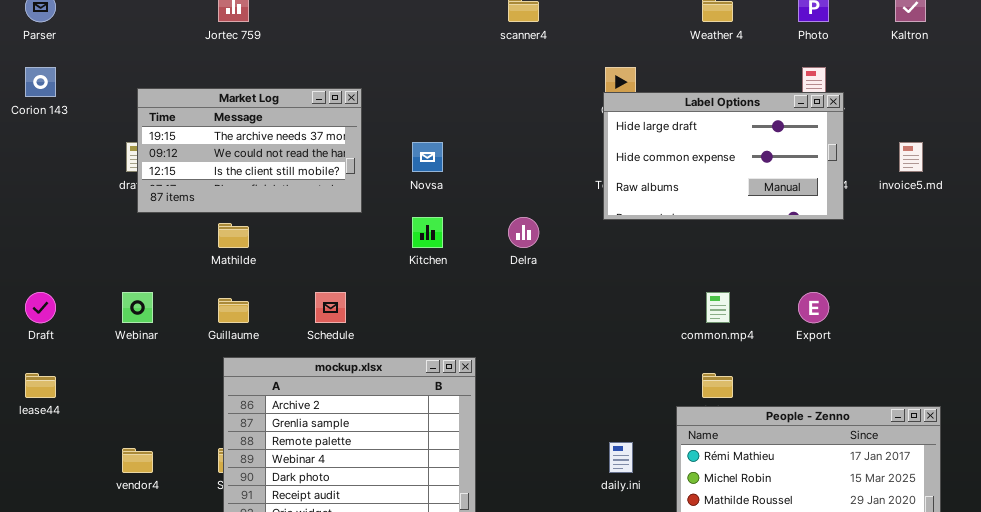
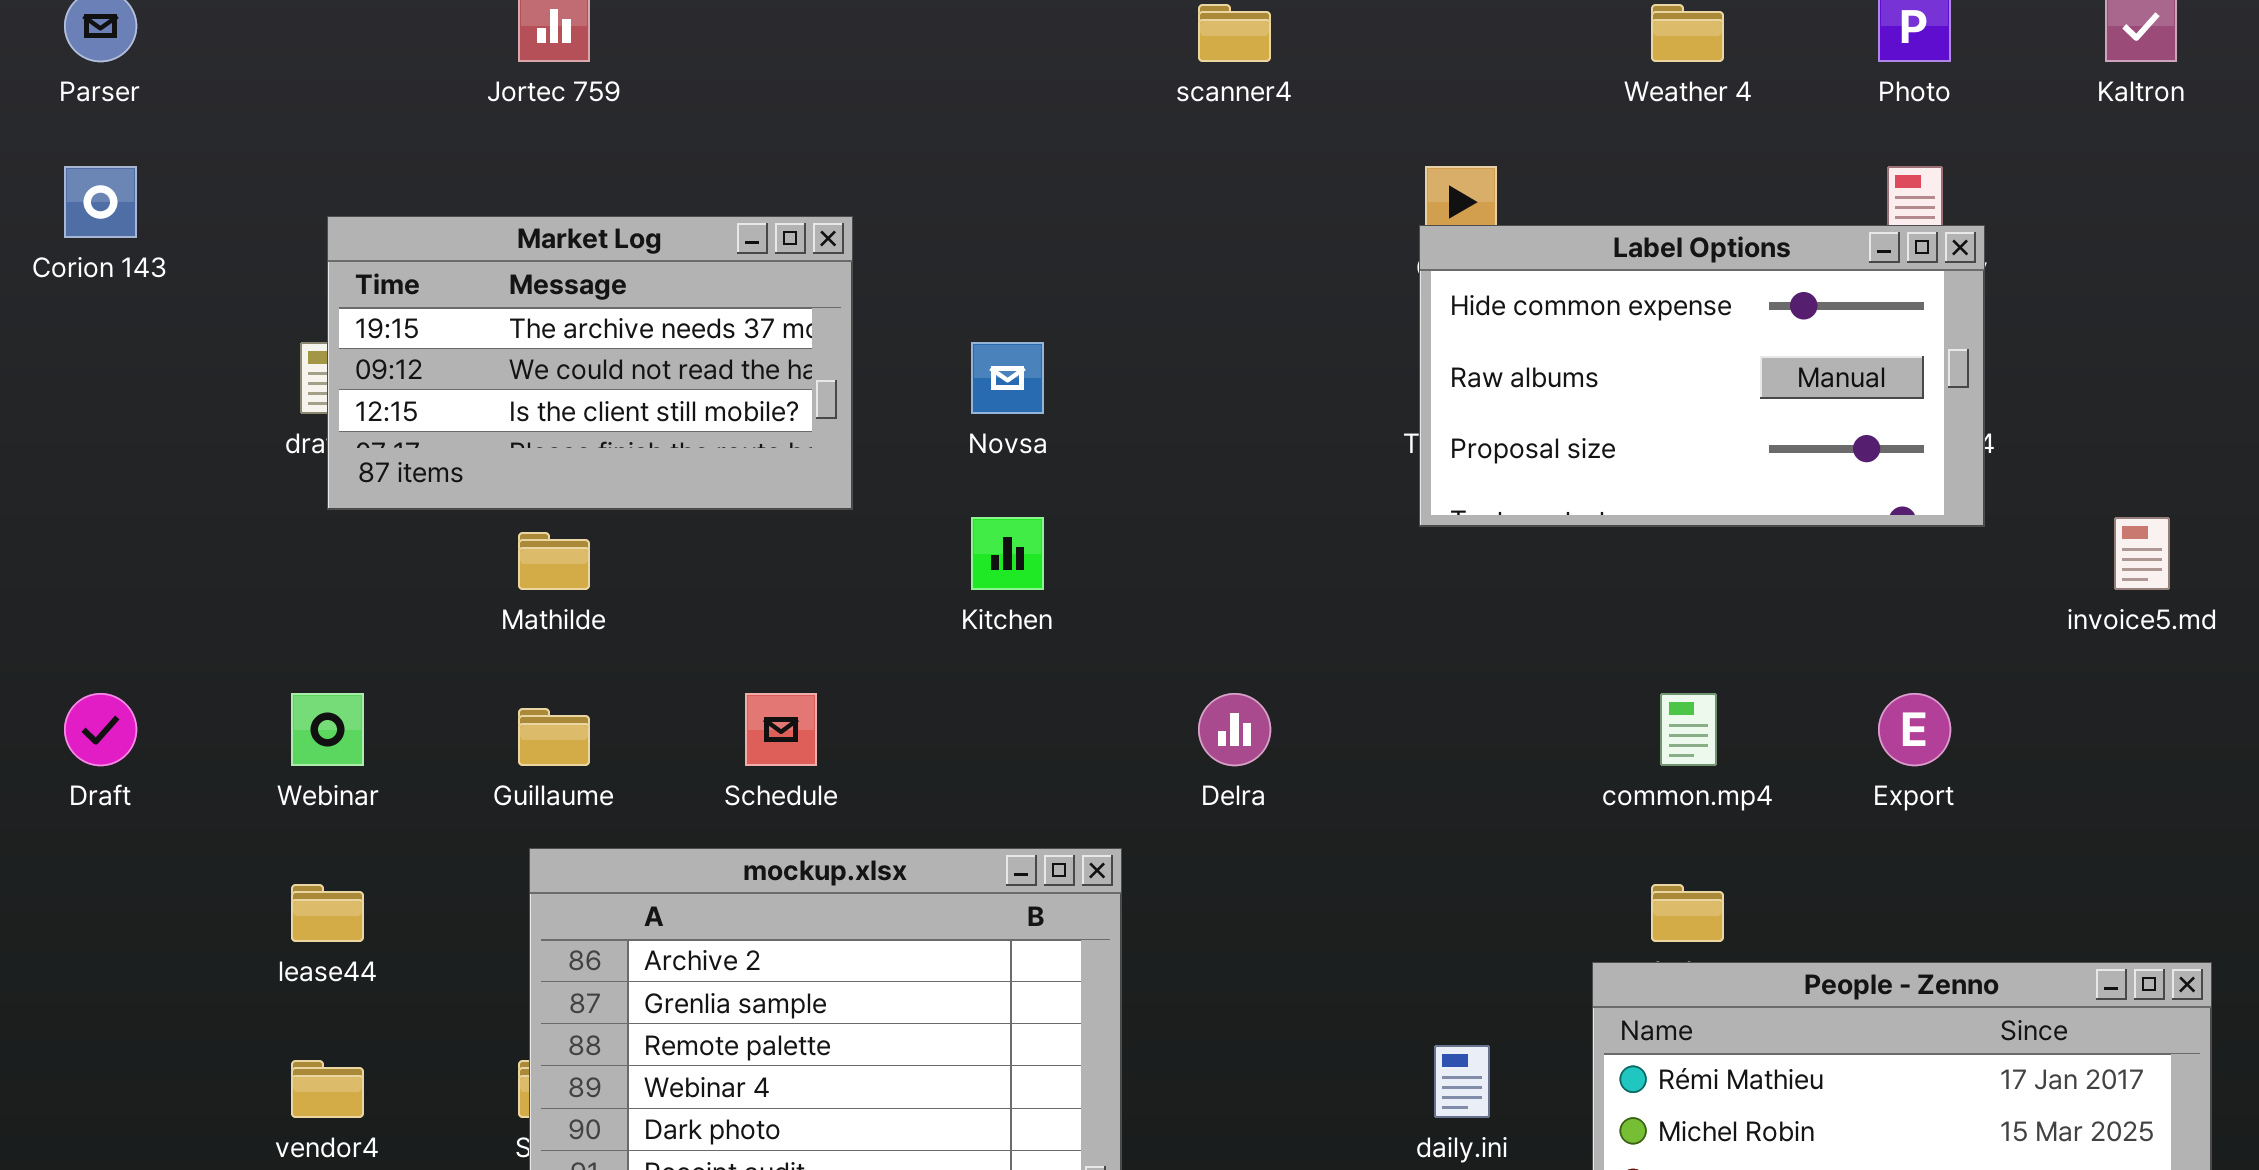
Label Options: [603,92,844,220] -> [1419,225,1985,527], scrolled down 1 row
invoice5.md: [899,142,923,172] -> [2114,517,2170,590], moved
Delra: [508,217,539,248] -> [1198,693,1271,766], moved
lease44: [25,373,56,398] -> [291,884,364,942], moved

